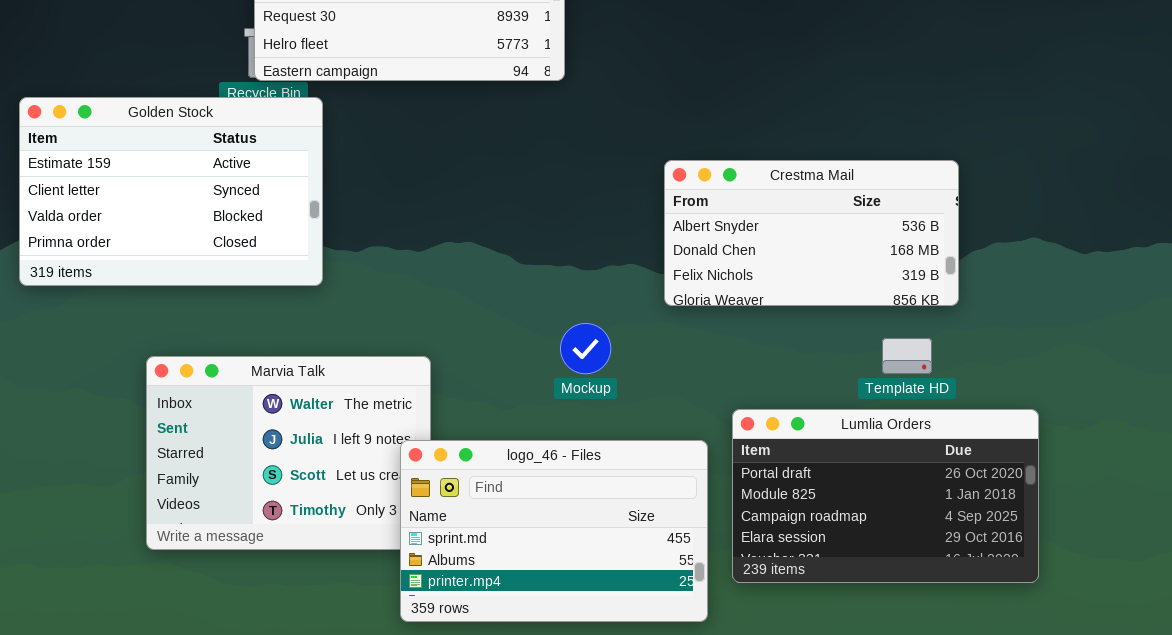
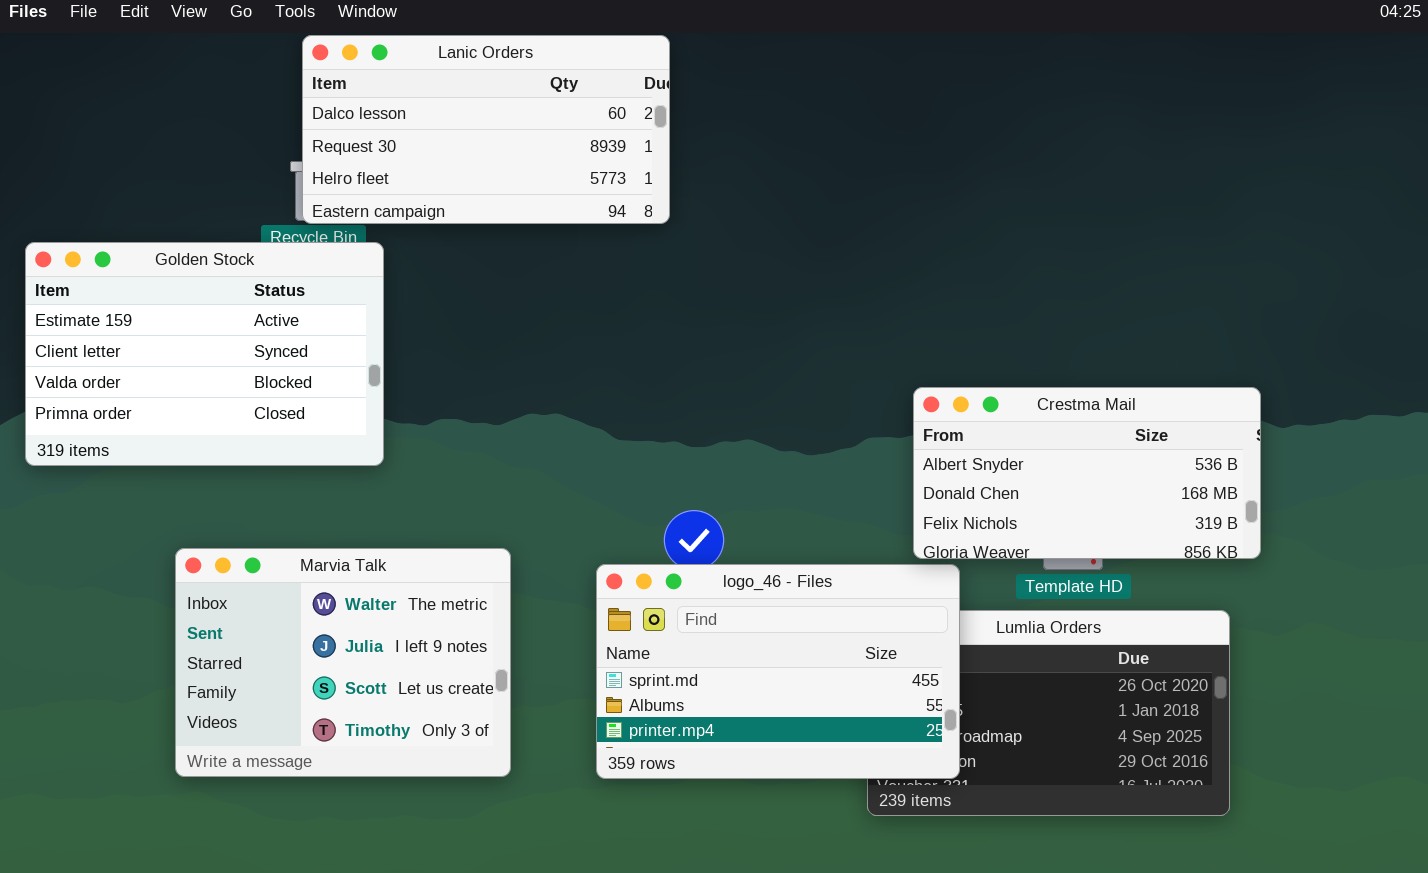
Crestma Mail: [664,160,959,306] -> [913,387,1261,559], moved
logo_46 - Files: [400,440,708,622] -> [596,564,960,779], moved

